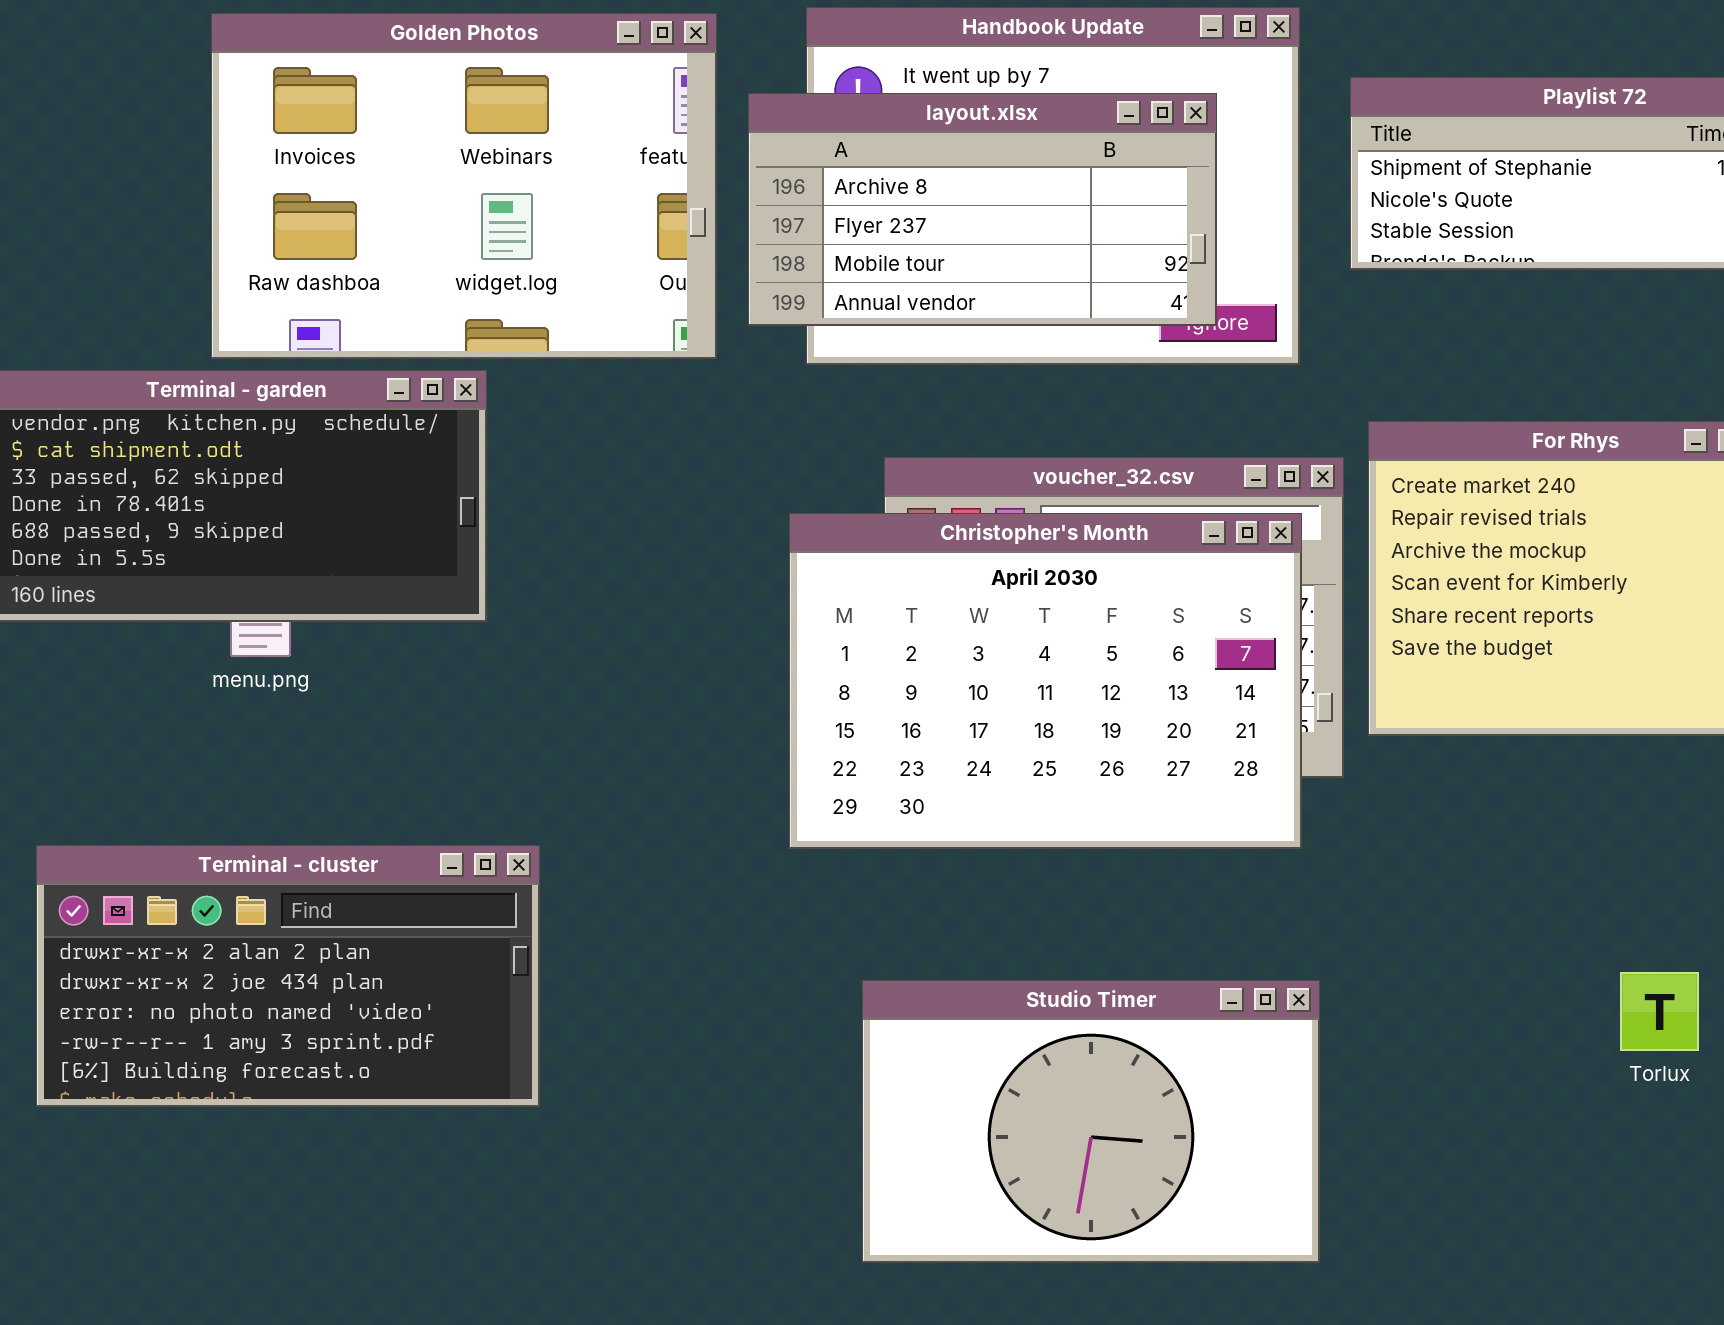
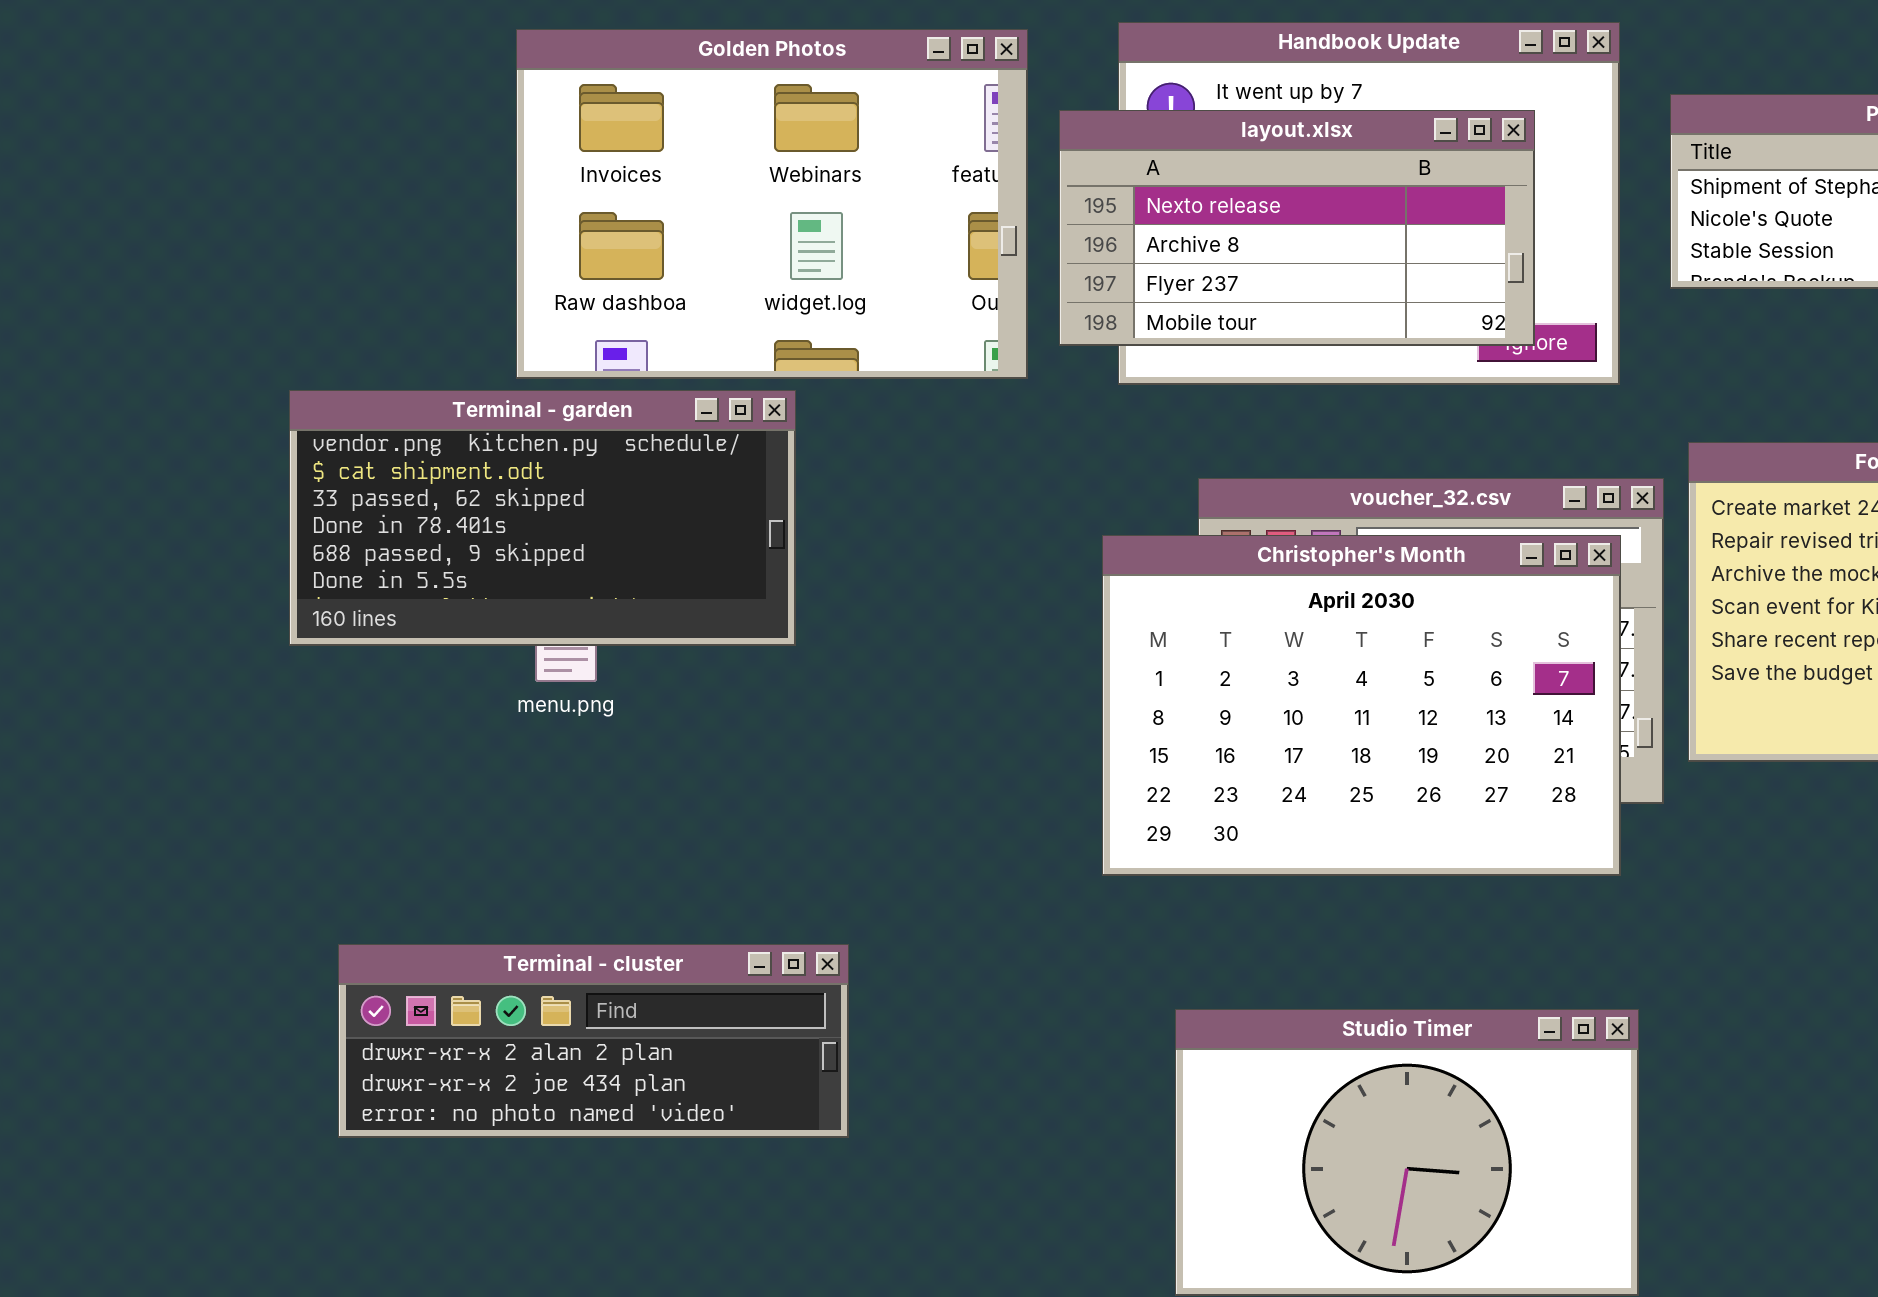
layout.xlsx: [748,93,1217,326] -> [1059,110,1535,346], scrolled up 1 row
Terminal - cluster: [36,845,540,1107] -> [338,944,849,1138], resized

